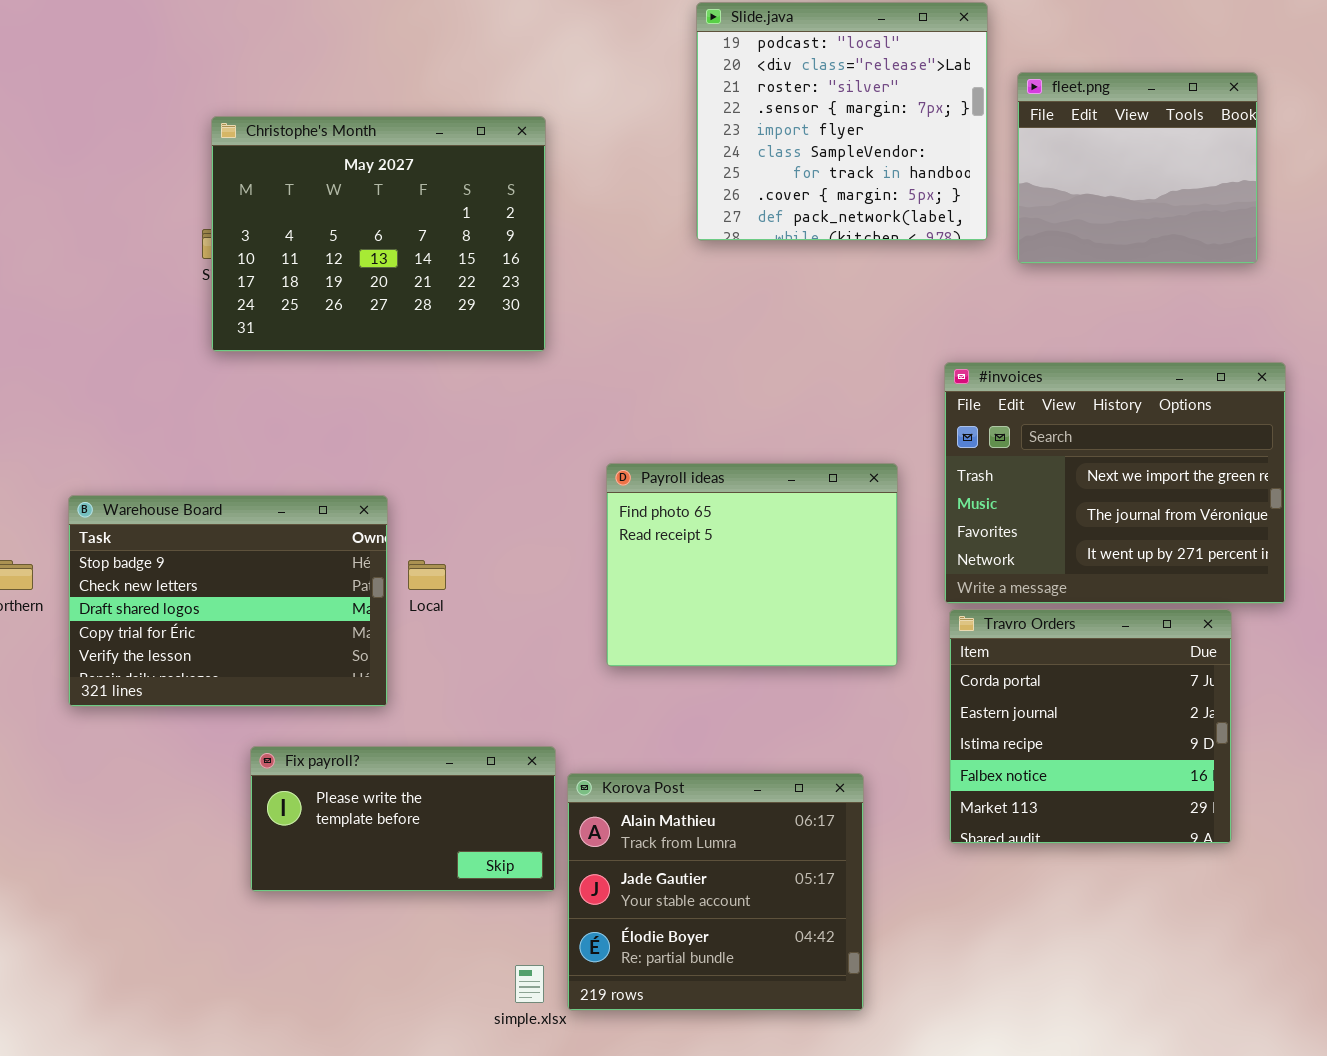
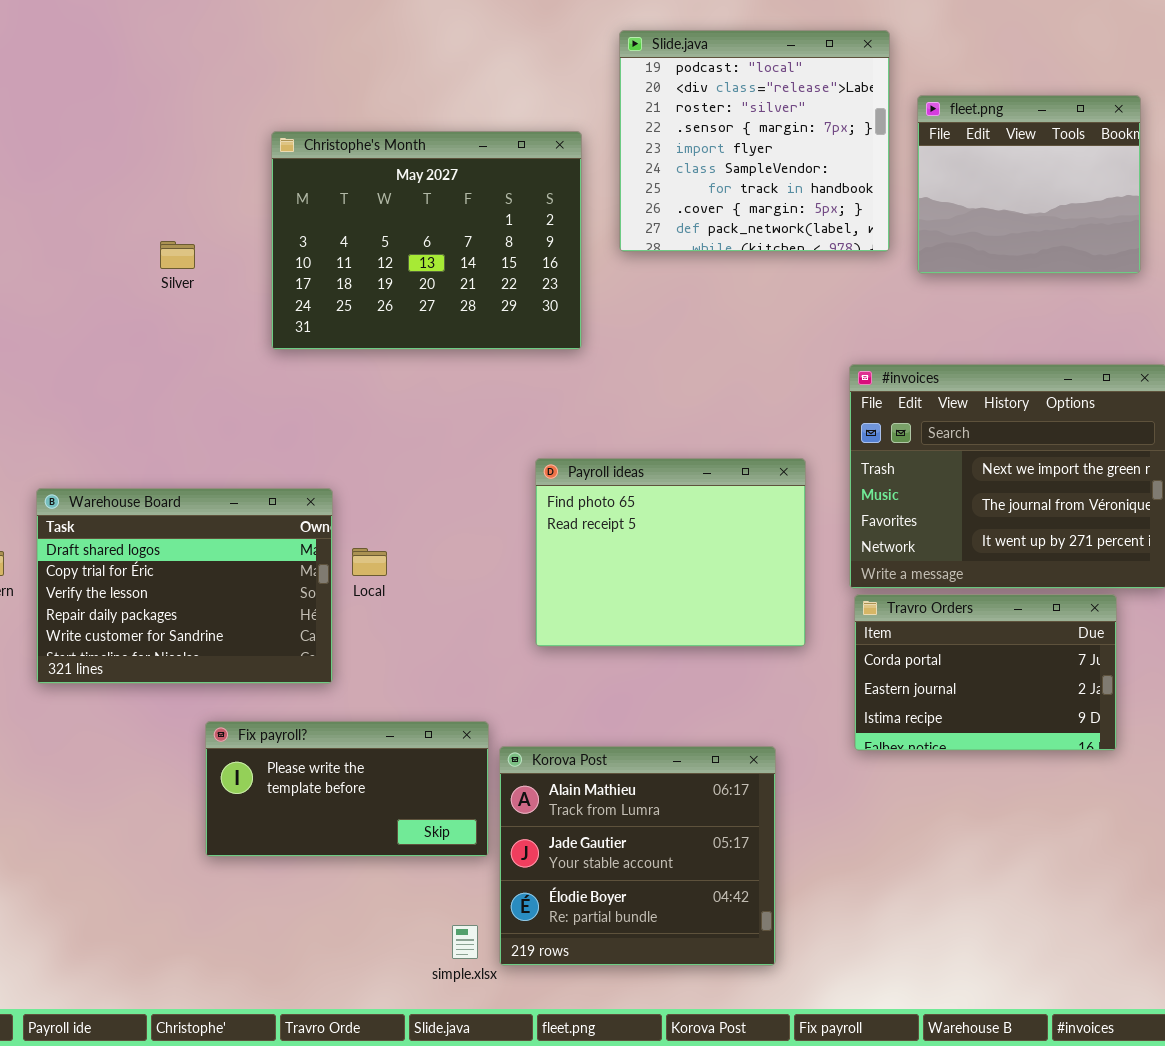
Christophe's Month: [211,116,546,352] -> [271,131,582,350], moved
Warehouse Board: [68,495,388,707] -> [36,488,333,684], scrolled down 2 rows
Travro Orders: [949,609,1232,844] -> [854,594,1117,751], resized

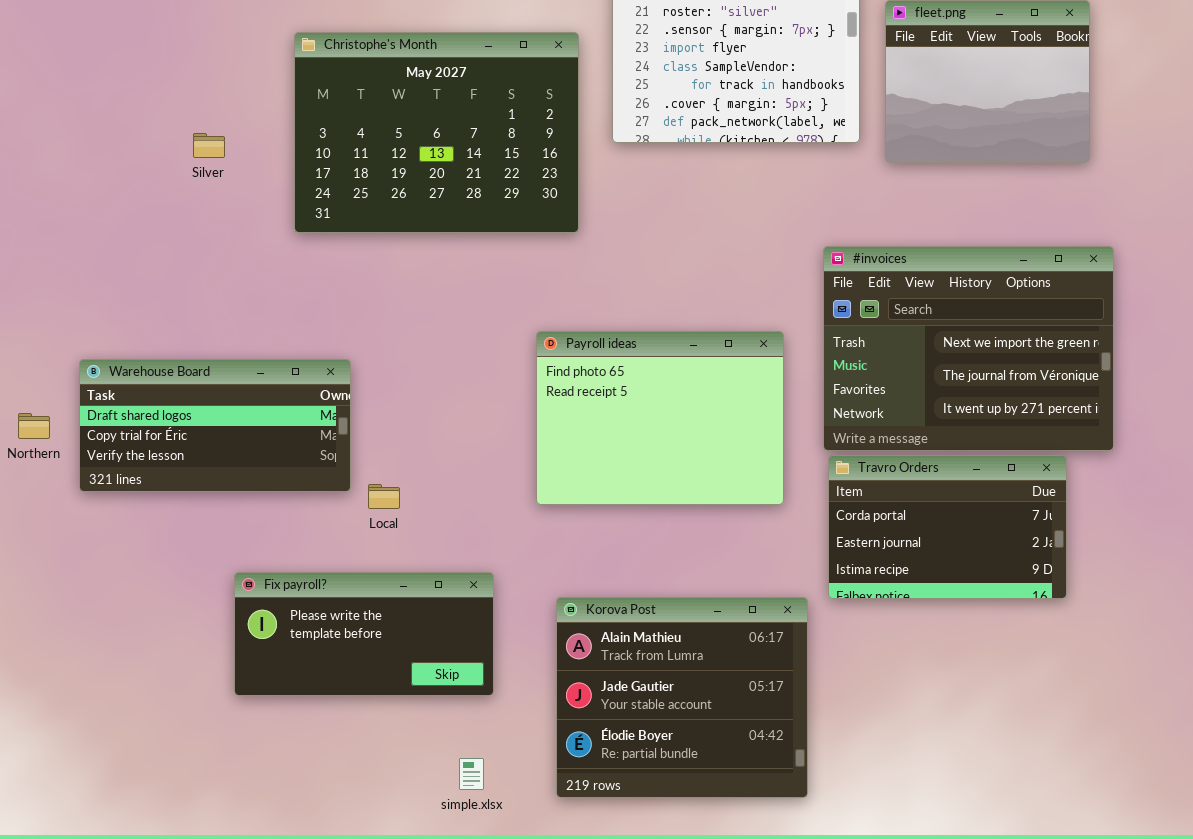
Warehouse Board: [36,488,333,684] -> [79,359,351,492], resized
Local: [352,548,387,576] -> [368,484,400,509], moved
Korova Post: [499,746,776,966] -> [556,597,808,798], moved

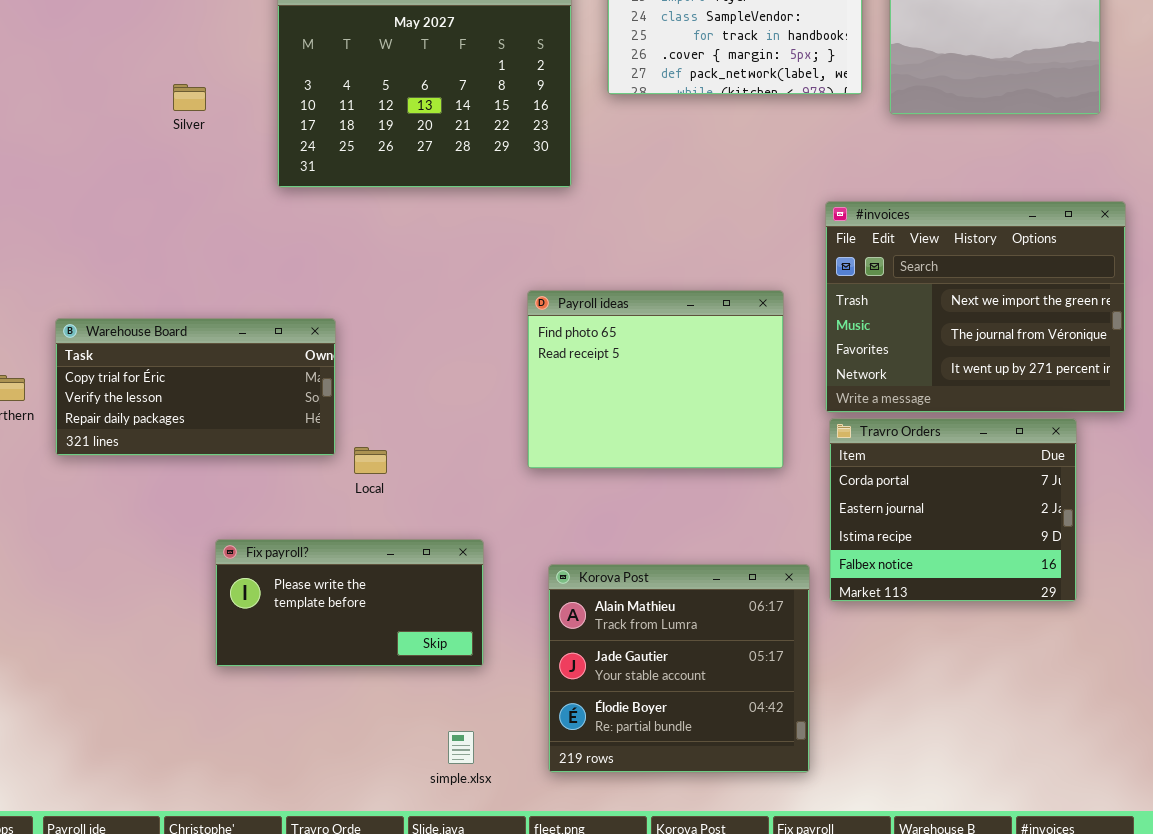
Warehouse Board: [79,359,351,492] -> [55,318,336,456], scrolled down 1 row
Travro Orders: [828,455,1067,599] -> [829,418,1077,602], resized

